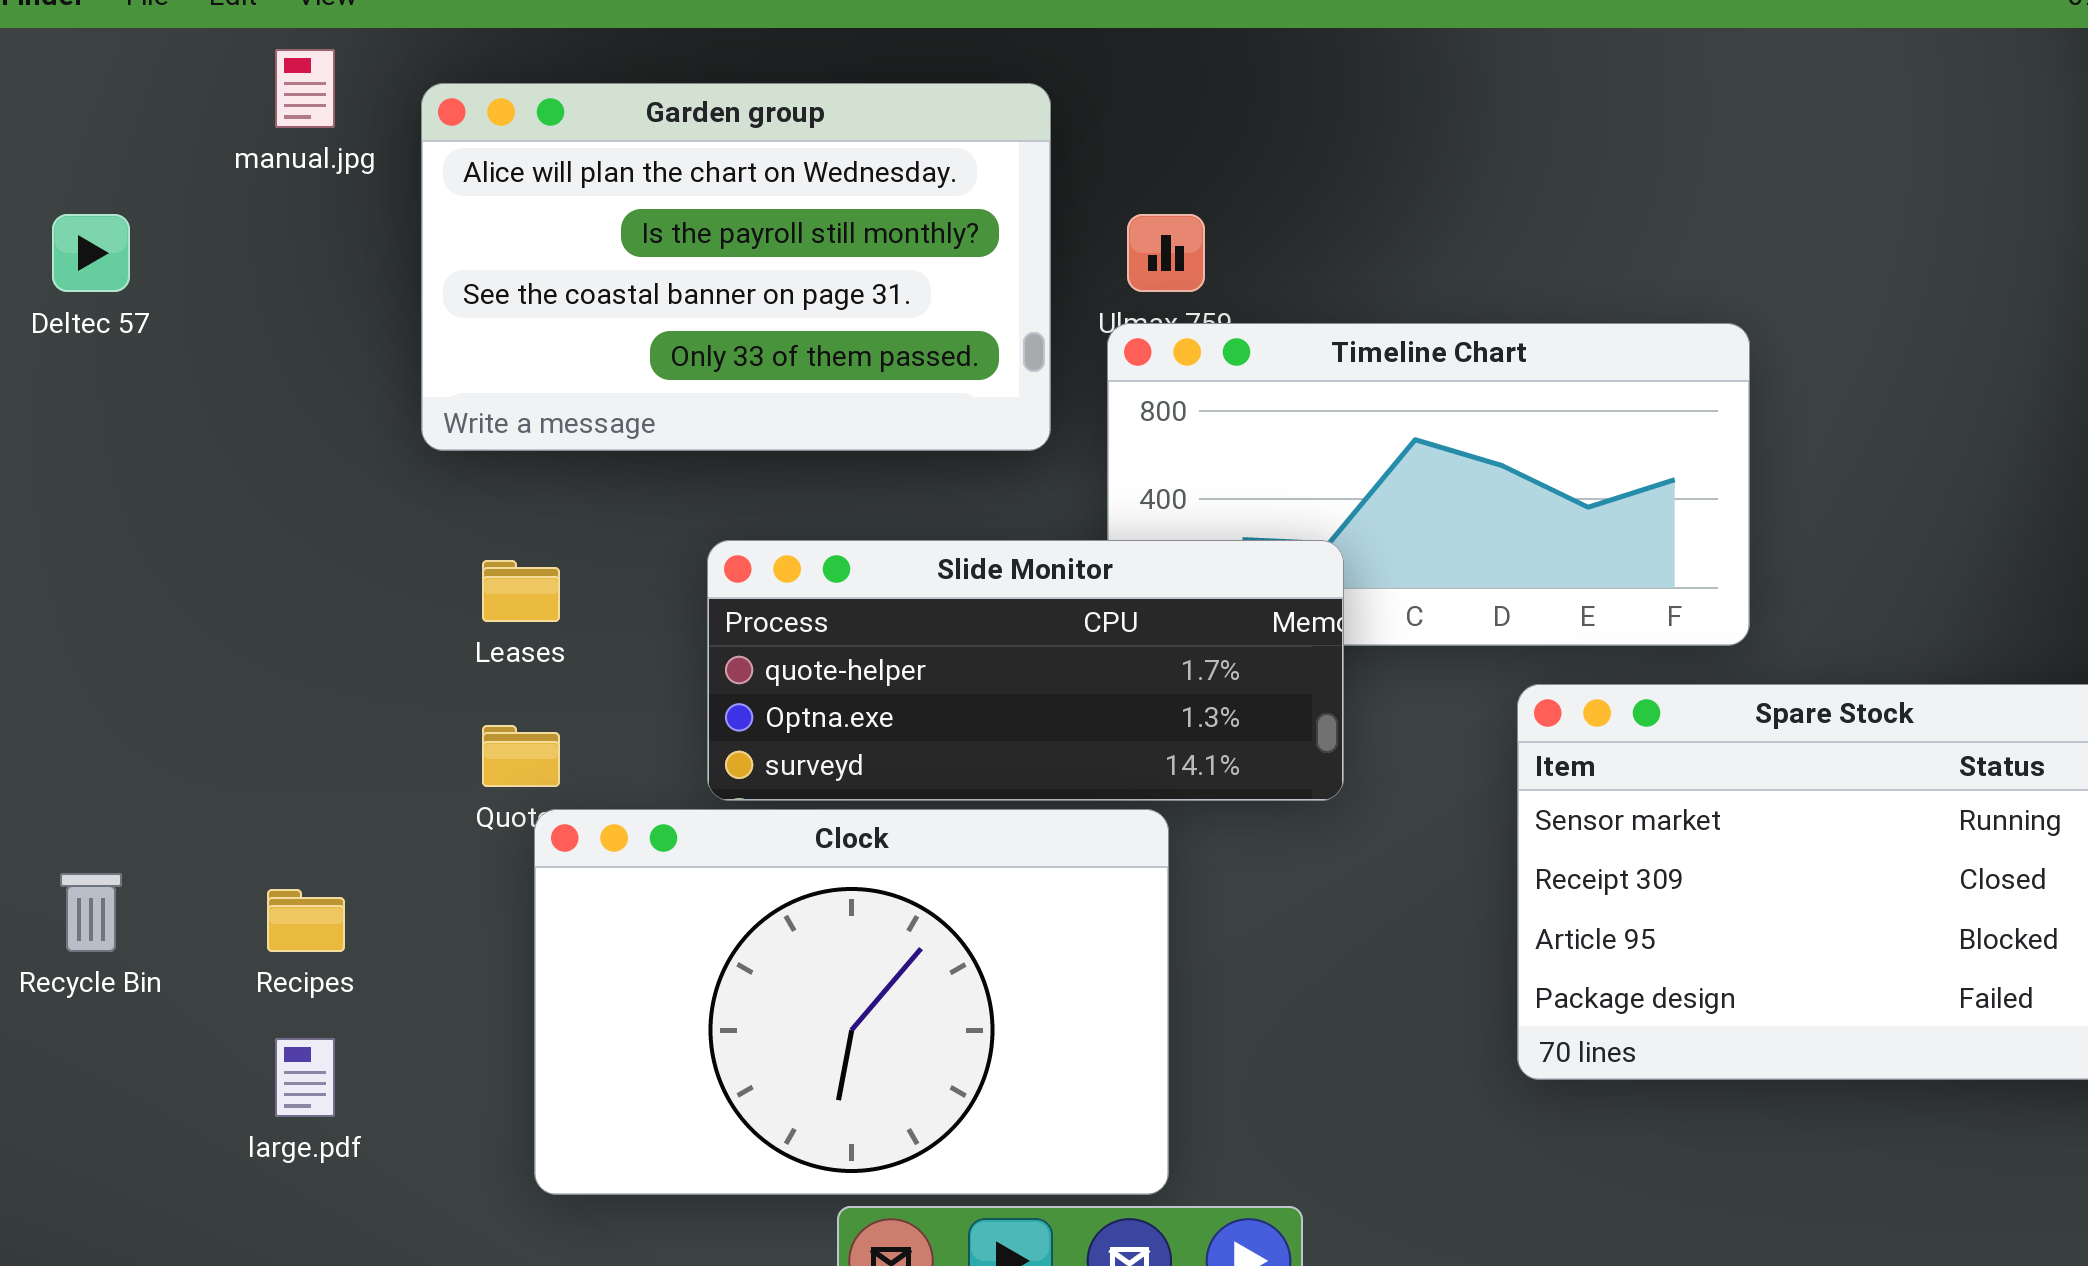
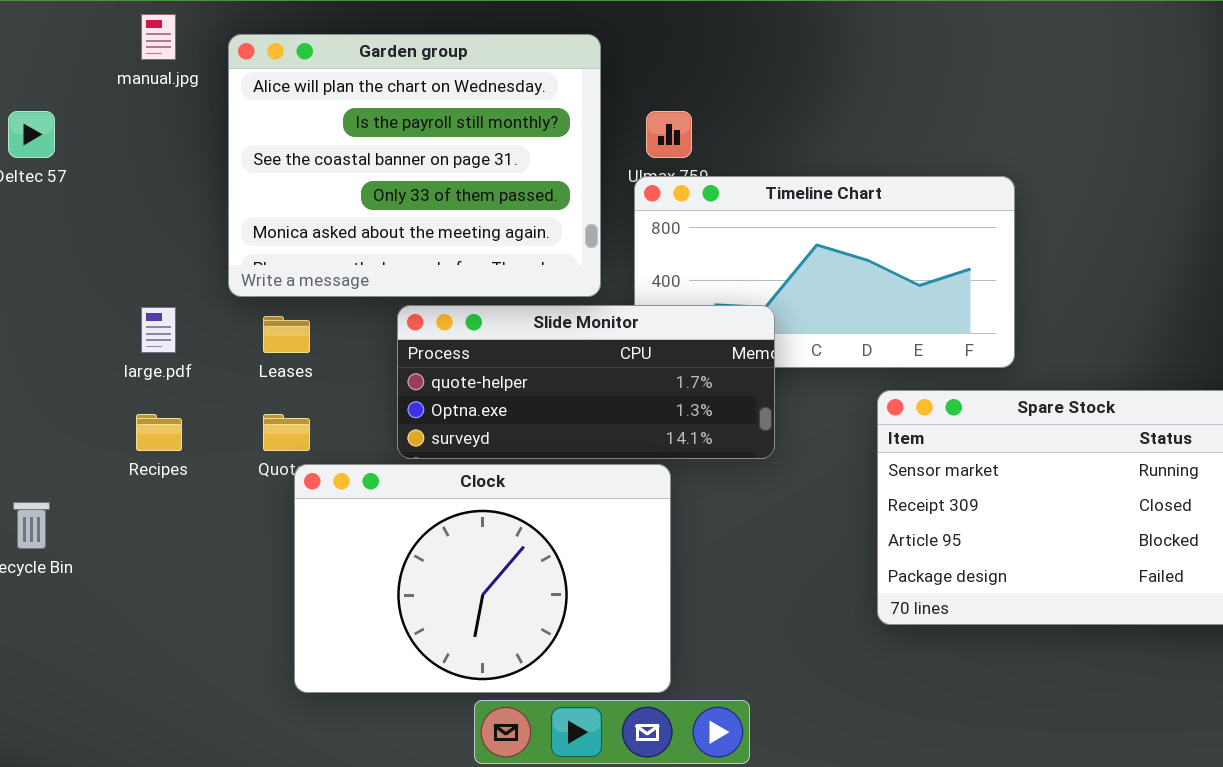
Garden group: [421,83,1051,451] -> [228,34,601,297], resized
Recipes: [267,889,345,952] -> [136,414,182,451], moved
large.pdf: [275,1038,335,1117] -> [141,307,176,353], moved

